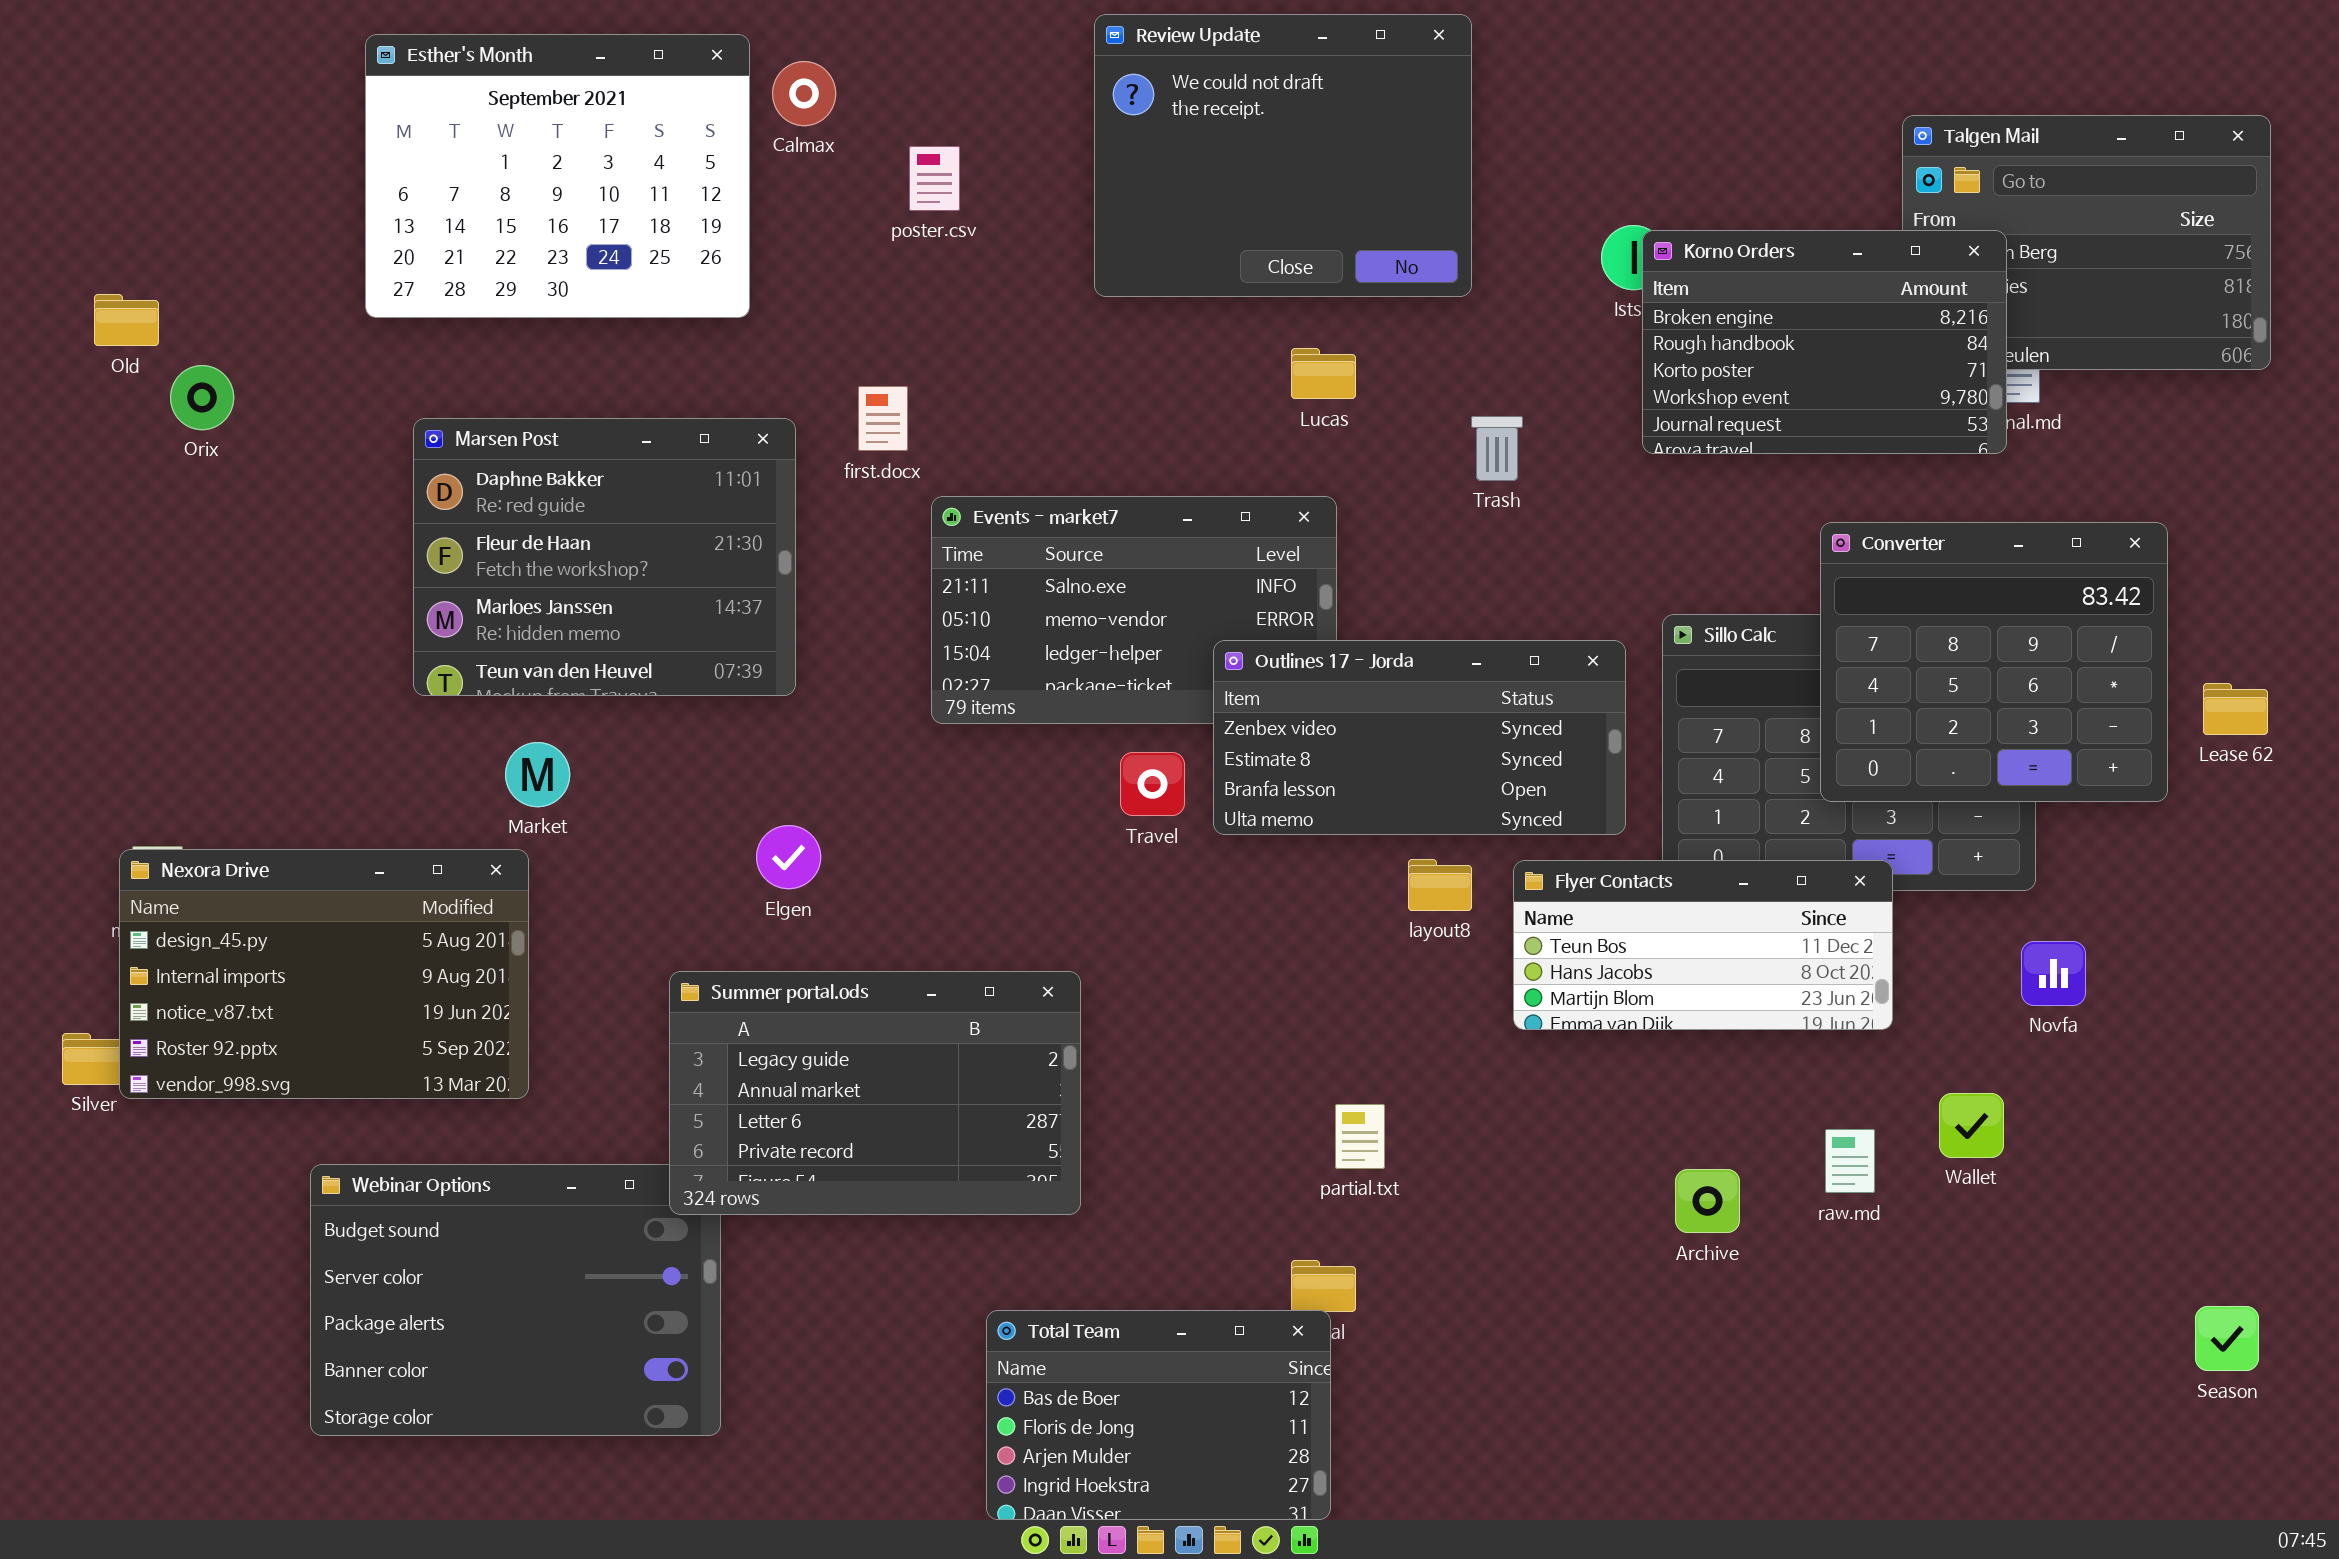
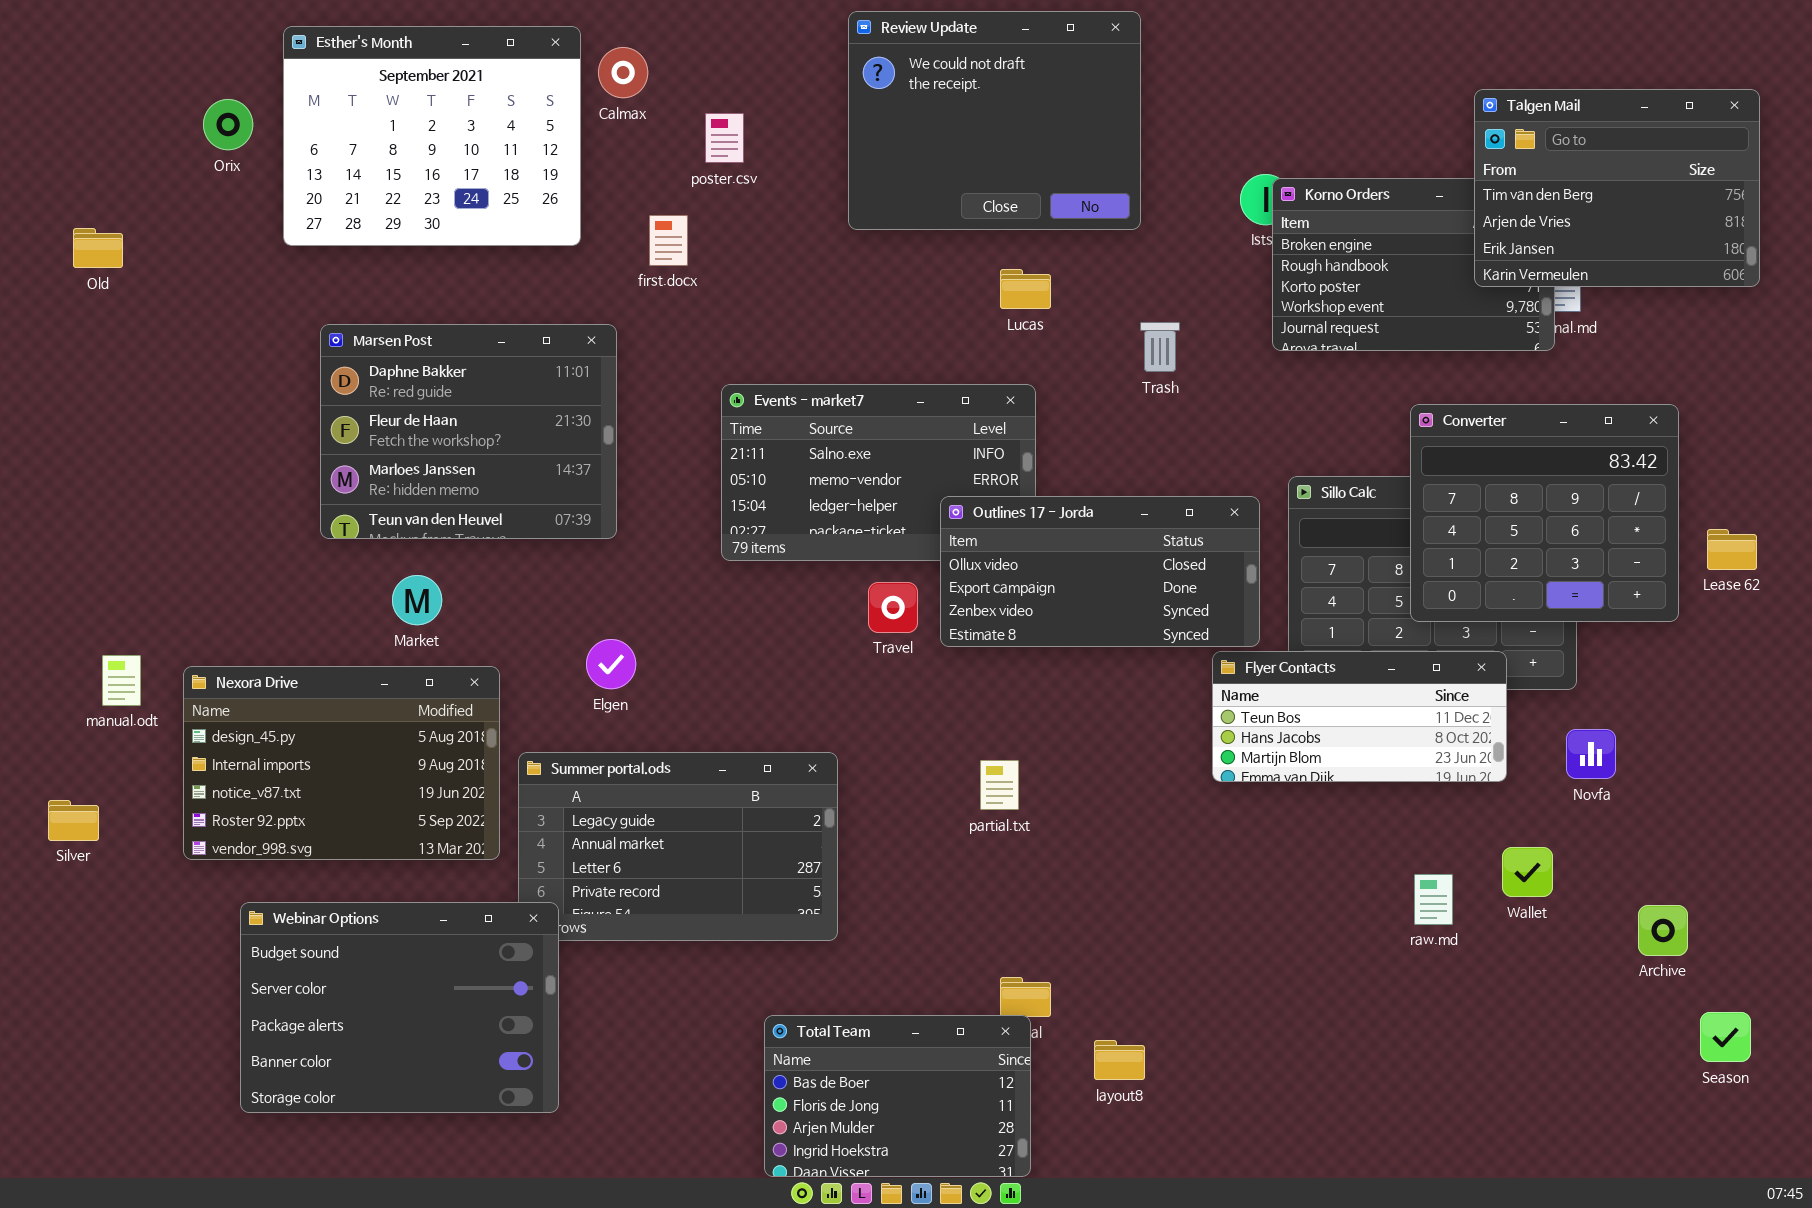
Talgen Mail: [1902,115,2271,370] -> [1474,89,1760,287], raised
Orix: [170,365,234,430] -> [203,99,253,150], moved
first.docx: [858,386,908,451] -> [649,215,688,266], moved
Outlines 17 - Jorda: [1213,640,1626,835] -> [940,496,1260,647], scrolled up 2 rows
Nexora Drive: [119,849,529,1099] -> [183,666,500,860], moved
layout8: [1408,859,1472,911] -> [1094,1040,1145,1080], moved
Flyer Contacts: [1513,860,1893,1030] -> [1212,651,1507,782], moved
partial.txt: [1335,1104,1385,1169] -> [980,760,1019,810], moved
Webinar Options: [310,1164,721,1436] -> [240,902,559,1113], raised
Archive: [1675,1169,1740,1233] -> [1638,905,1688,956], moved

